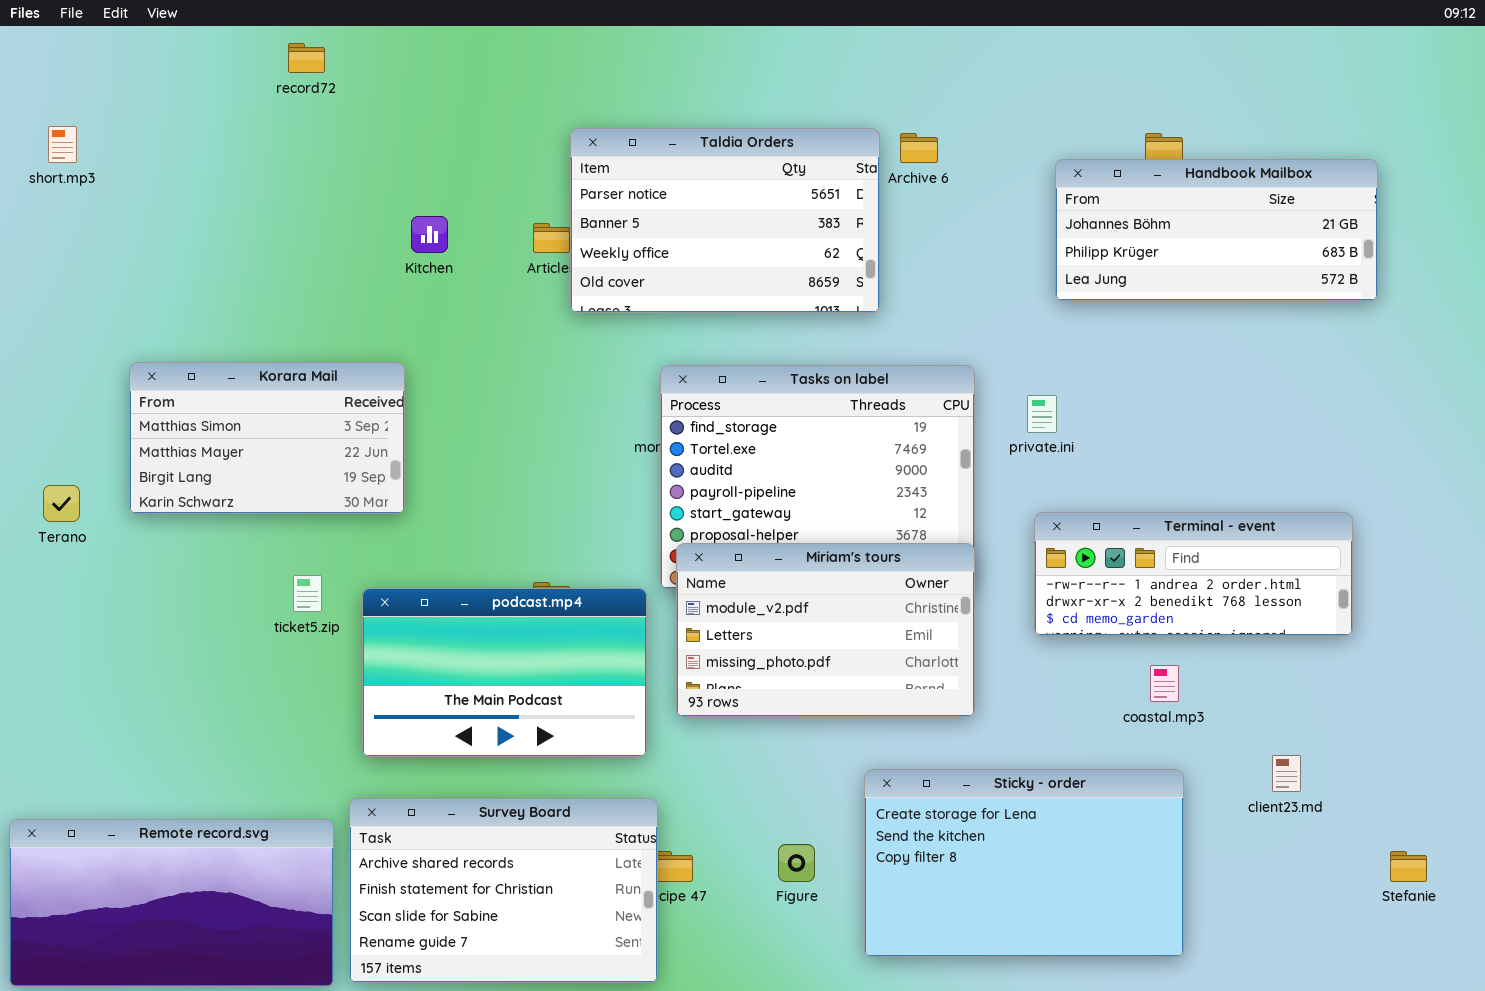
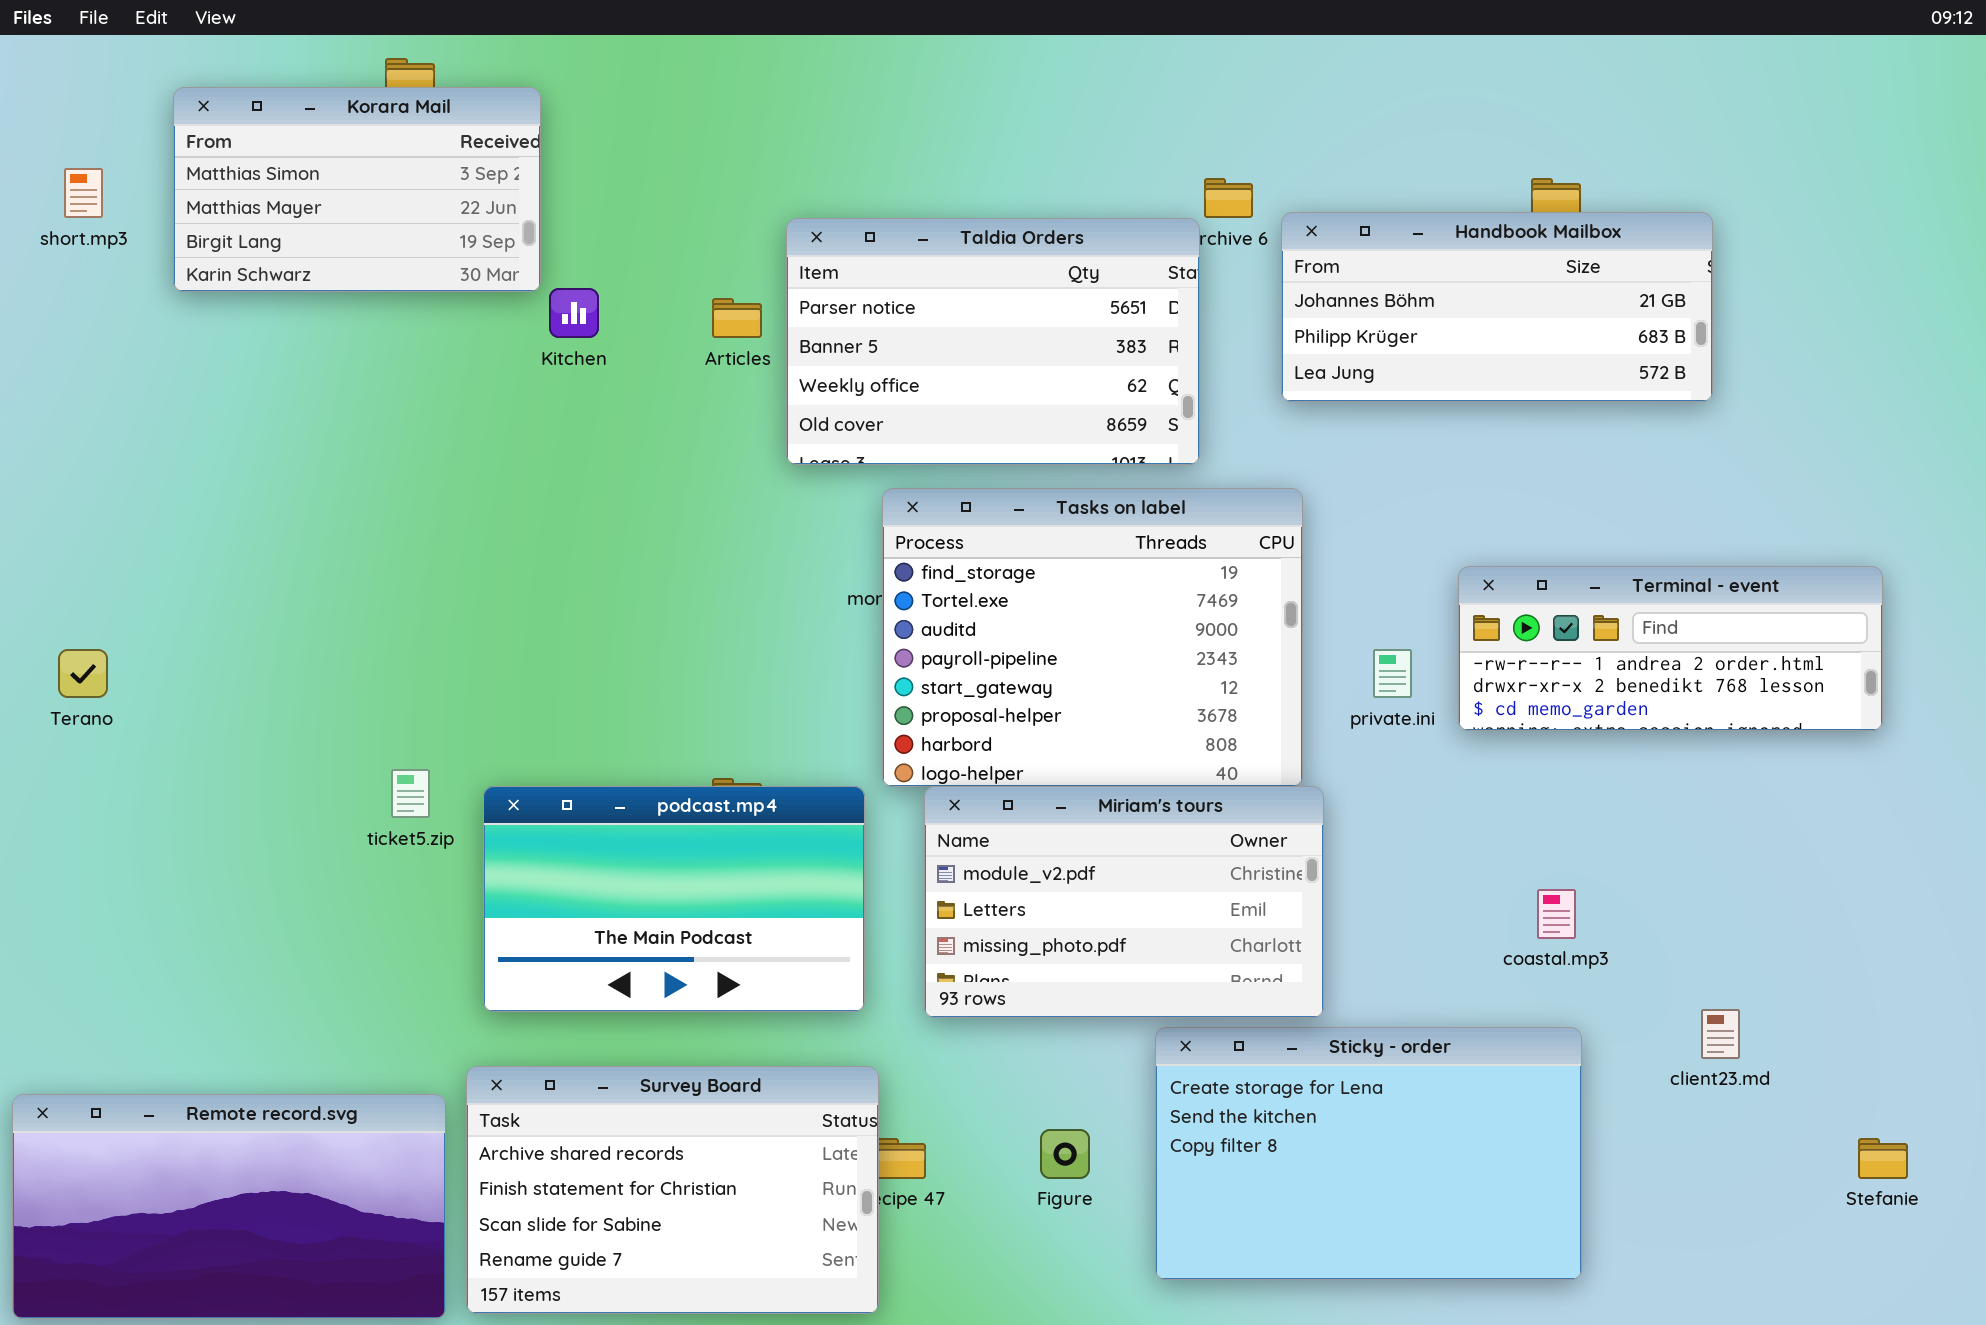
Taldia Orders: [570,128,880,313] -> [786,218,1200,465], moved
Handbook Mailbox: [1055,159,1378,301] -> [1281,212,1713,402], moved
Korara Mail: [129,362,405,514] -> [173,87,541,292], moved
private.ini: [1027,395,1057,433] -> [1373,649,1412,698], moved
Terminal - event: [1034,512,1353,636] -> [1458,566,1883,731], moved
Miriam's tours: [676,543,975,717] -> [924,786,1324,1018], moved

